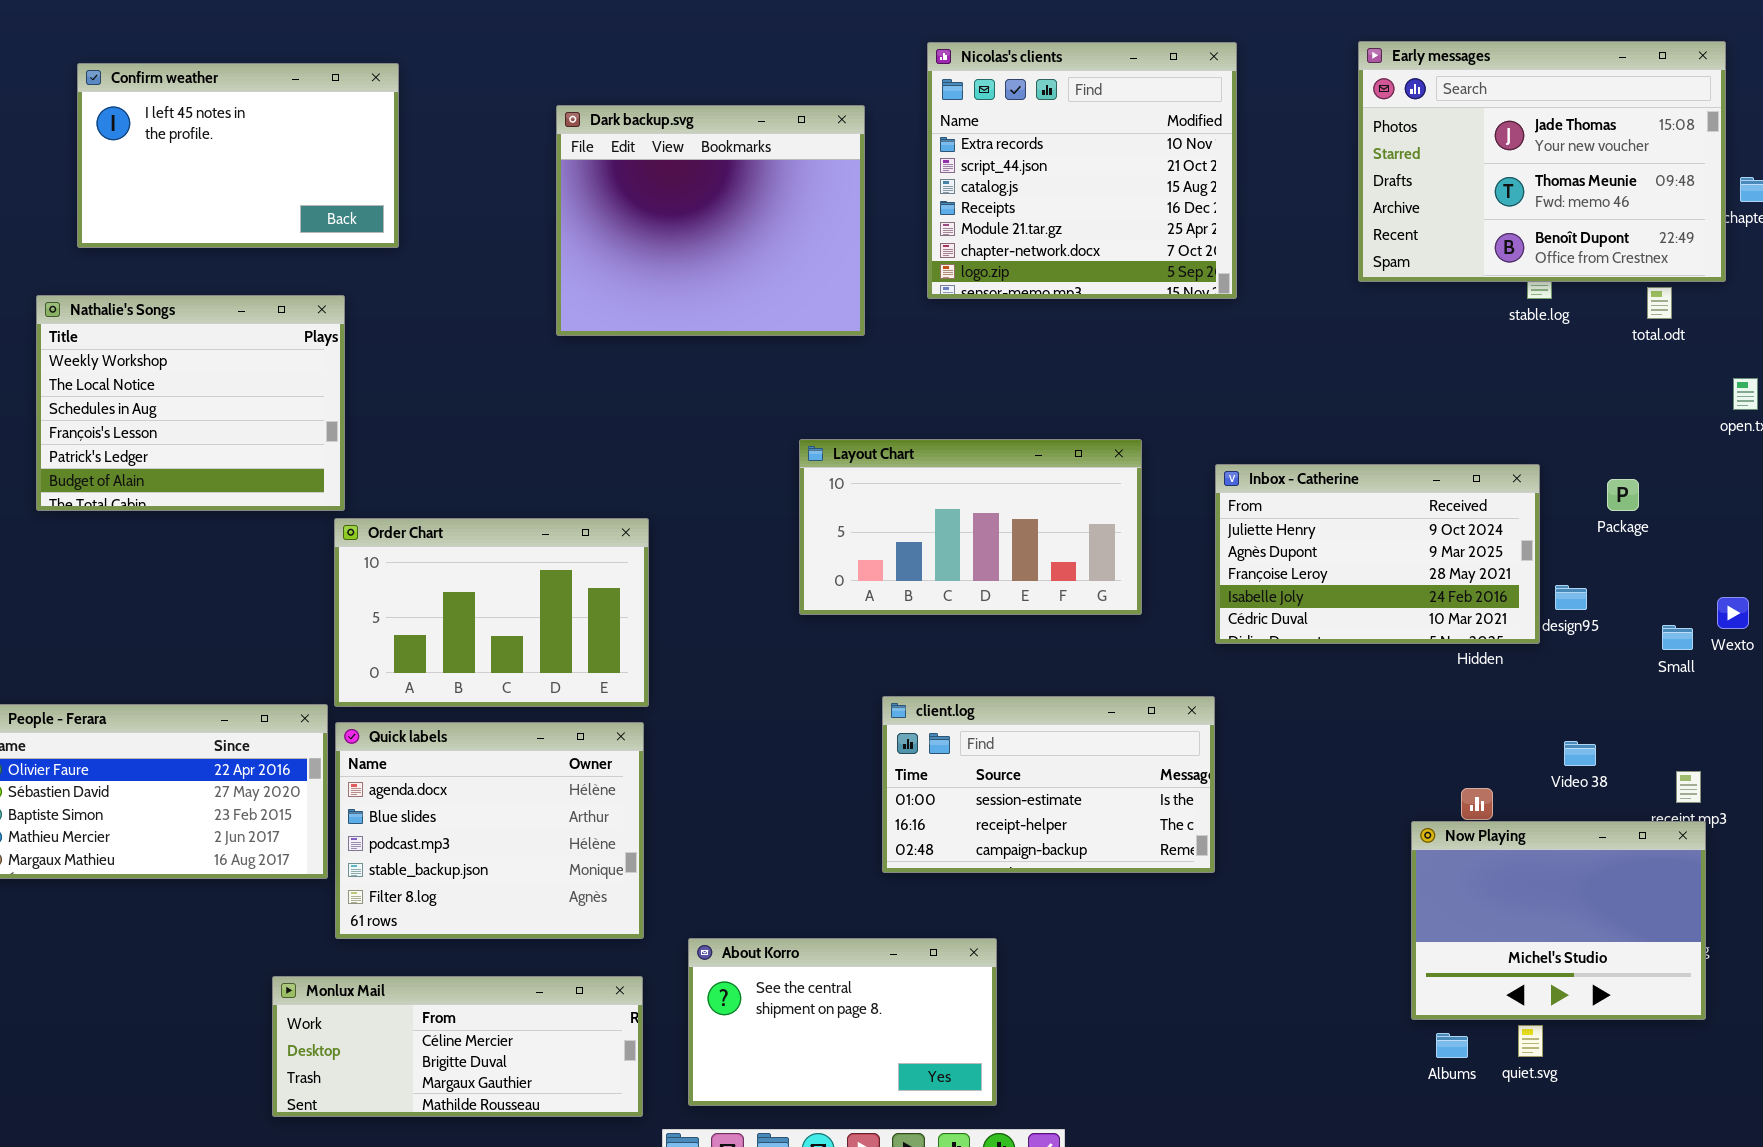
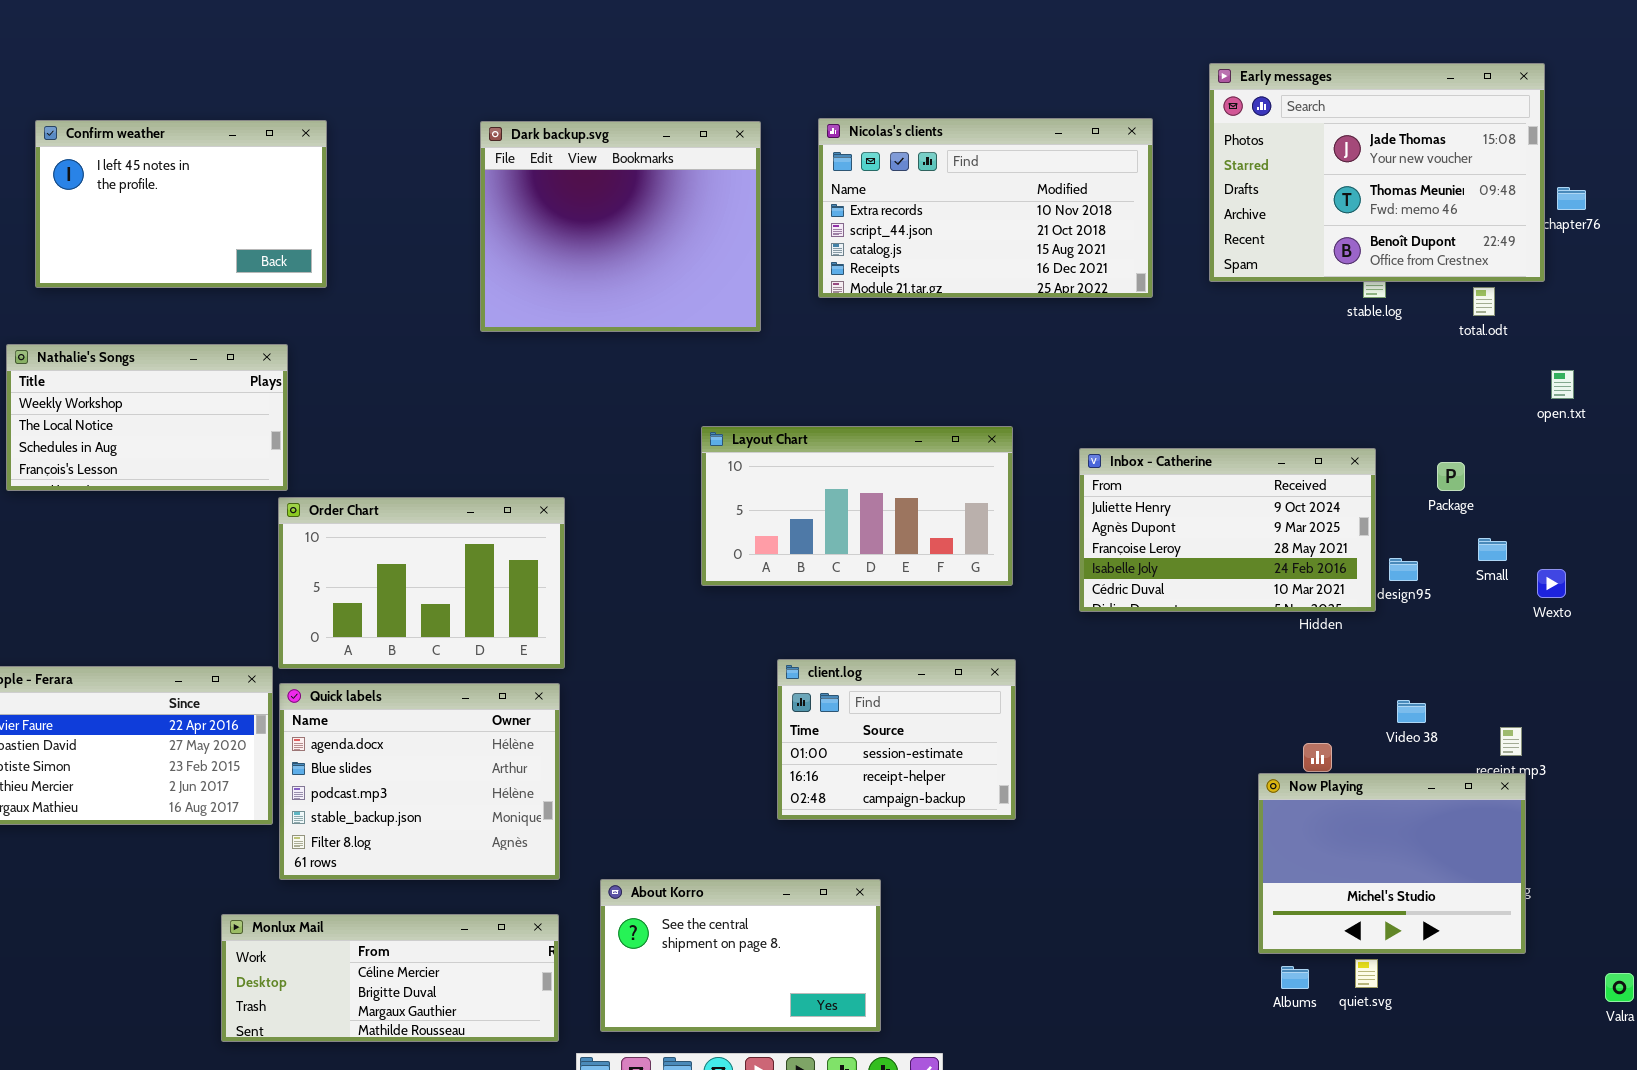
Nicolas's clients: [927,42,1237,299] -> [818,118,1153,298], resized
Confirm weather: [77,63,399,248] -> [35,120,327,288], moved
Nathalie's Songs: [36,295,345,511] -> [6,344,288,491], resized
Small: [1662,625,1693,650] -> [1478,538,1507,561], moved
client.log: [882,696,1215,873] -> [777,659,1016,820], resized

